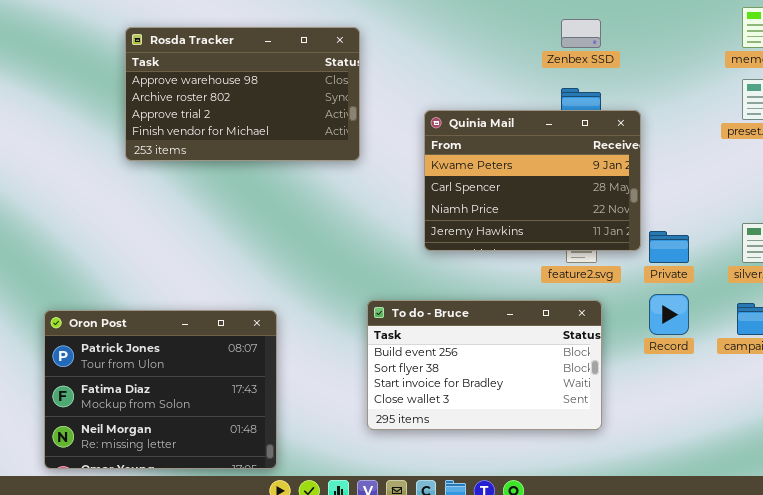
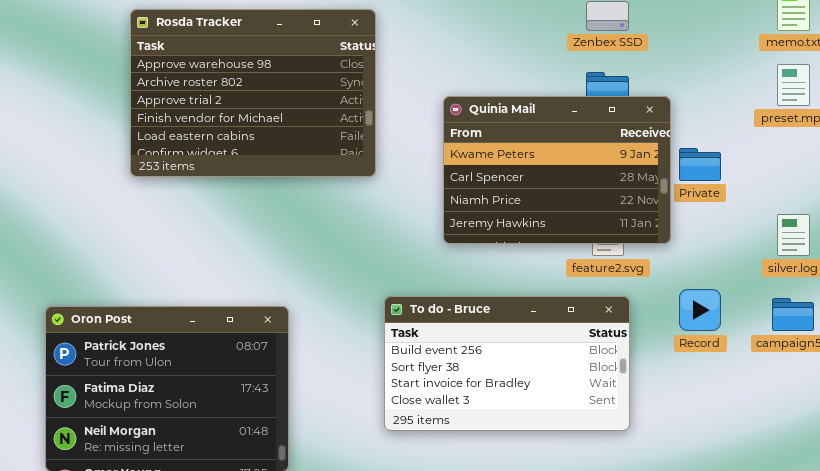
Rosda Tracker: [125,27,360,161] -> [130,9,376,177], resized
Private: [649,231,689,263] -> [679,148,721,181], moved

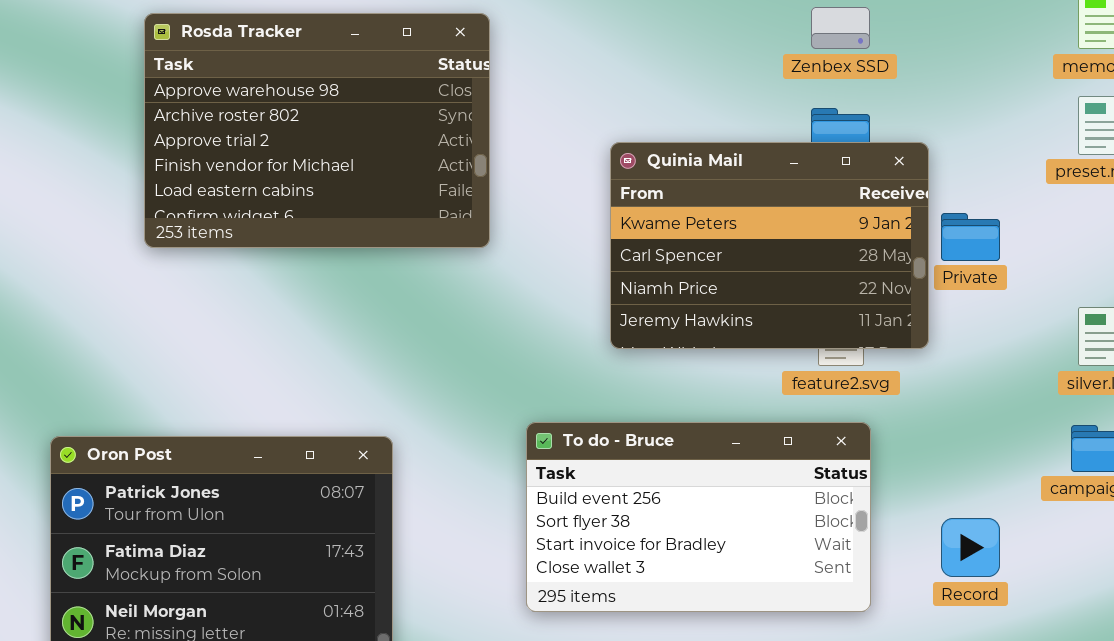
Rosda Tracker: [130,9,376,177] -> [144,13,490,248], moved
Record: [679,289,721,331] -> [941,518,1000,577], moved

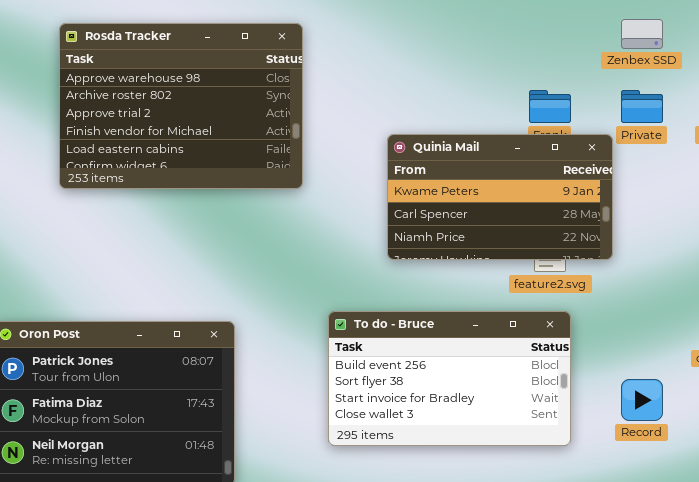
Zenbex SSD: [811,7,870,49] -> [621,19,663,49], moved
Quinia Mail: [610,142,929,349] -> [387,134,613,260], resized
Private: [941,213,1000,261] -> [621,90,663,123], moved

